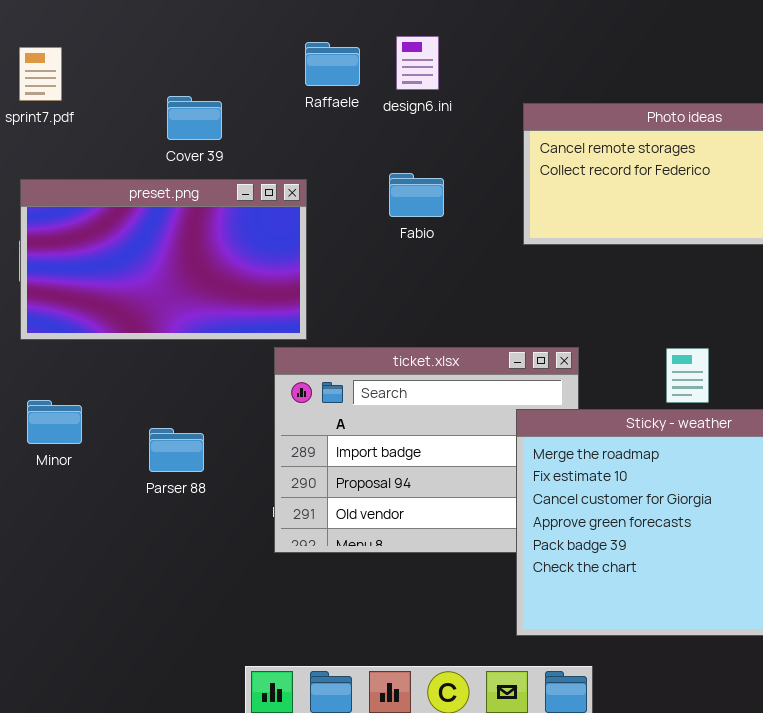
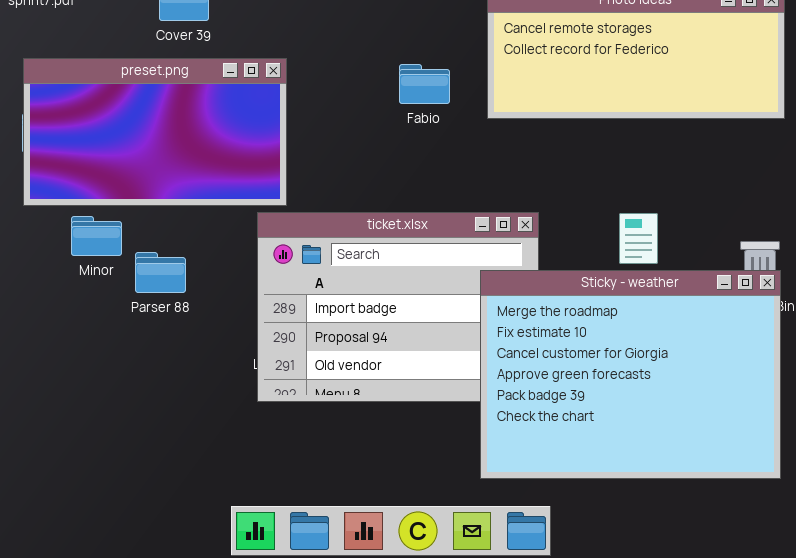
Fabio: [389,173,444,217] -> [399,64,450,104], moved
Minor: [27,400,82,444] -> [71,216,122,256], moved
Parser 88: [149,428,204,472] -> [135,252,186,293], moved

